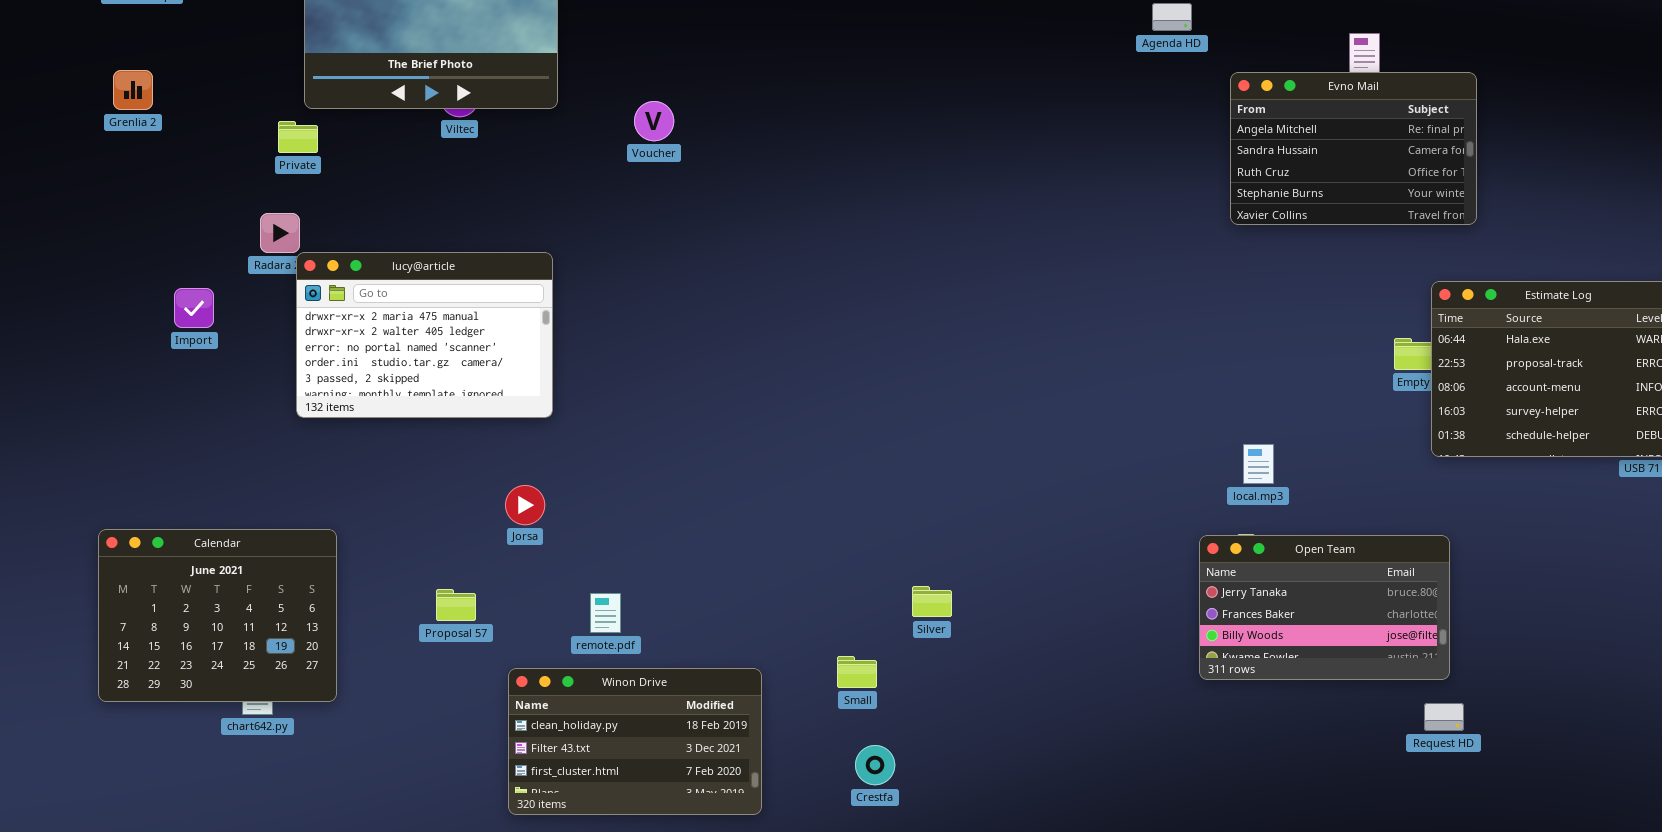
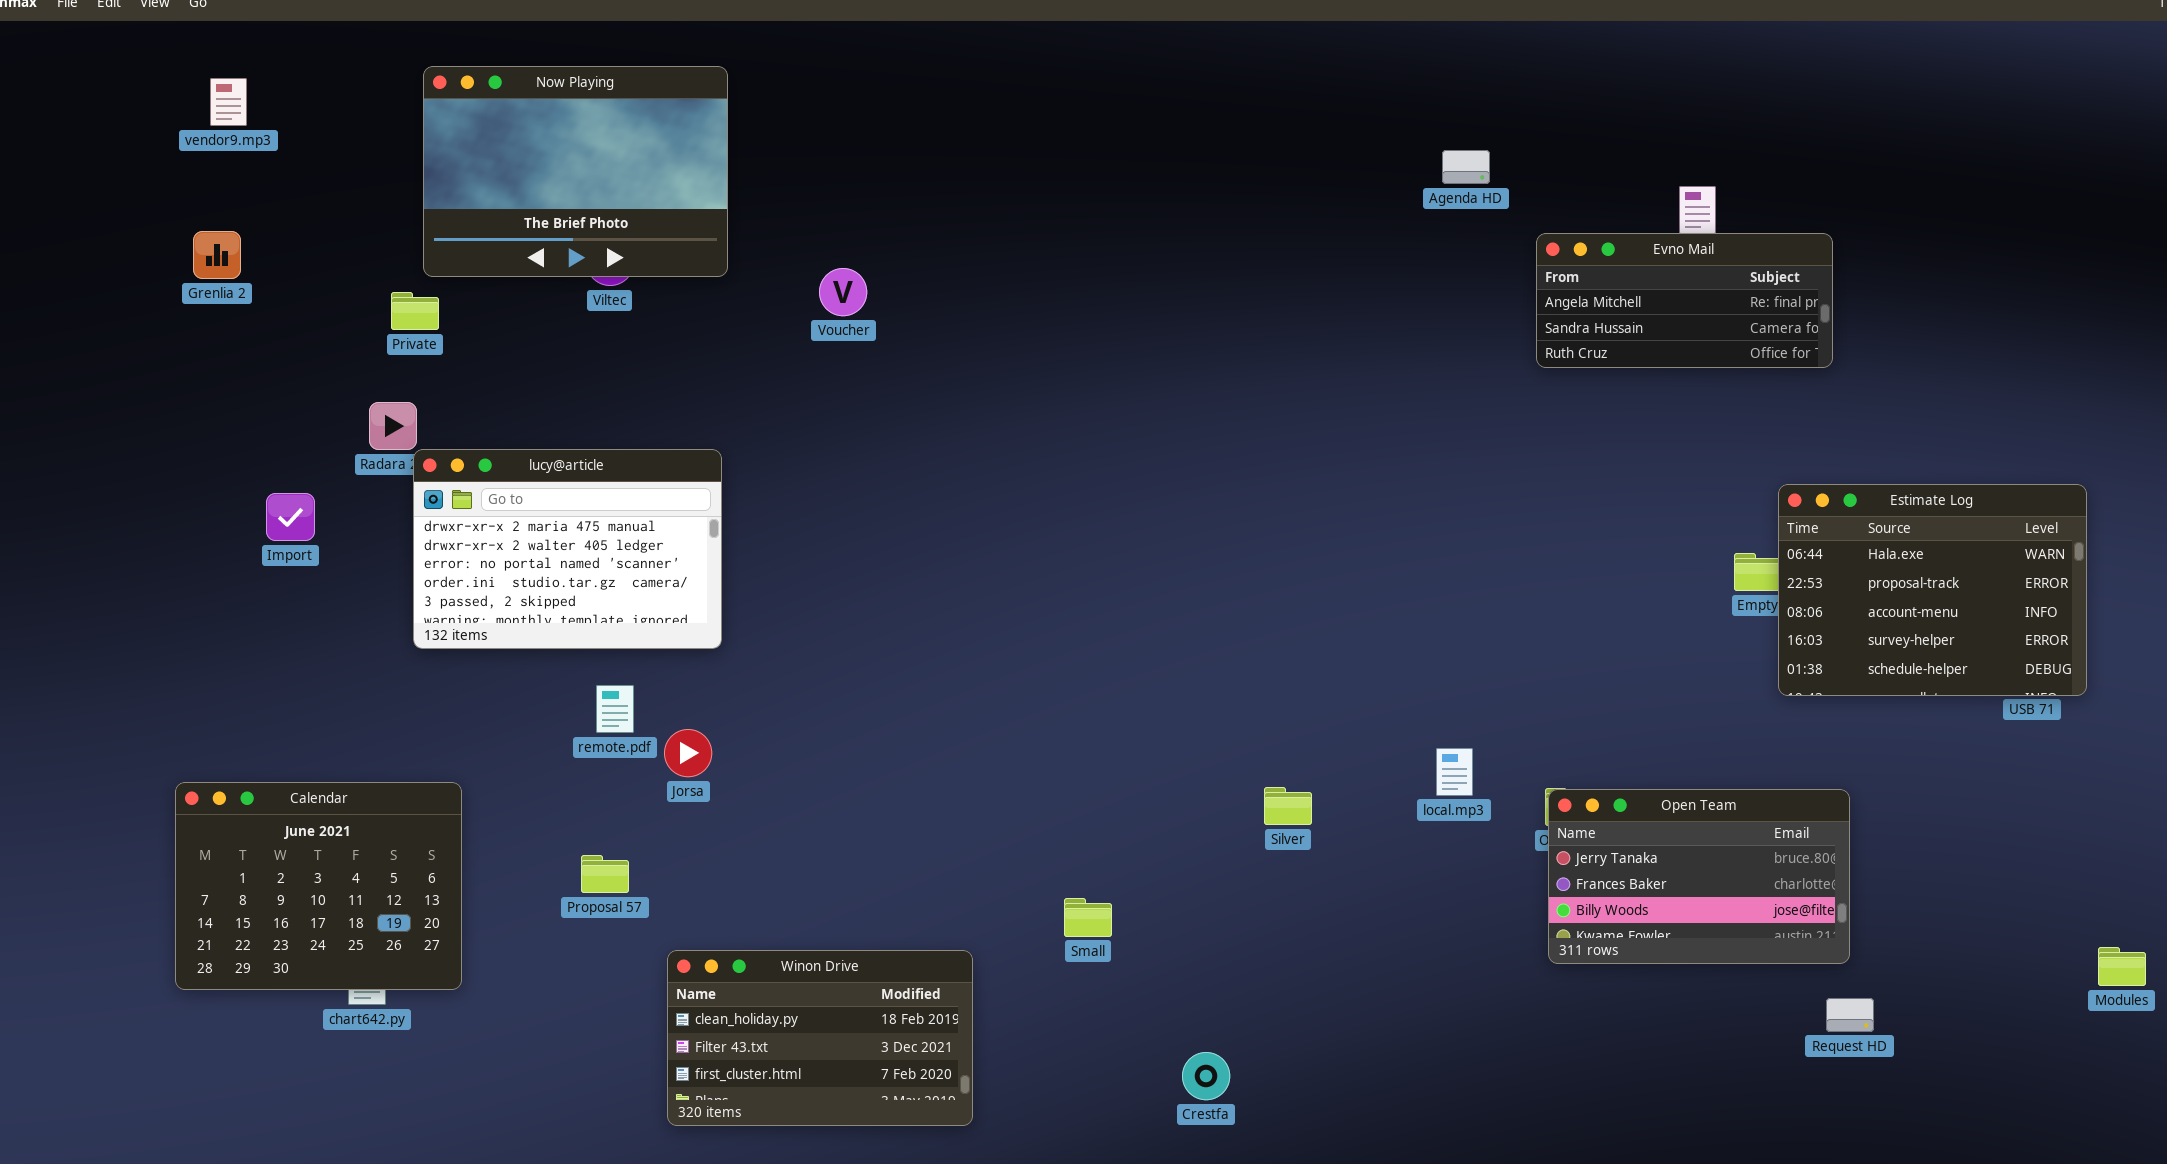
Evno Mail: [1230,72,1477,225] -> [1536,233,1833,368], resized
local.mp3: [1243,444,1274,484] -> [1436,748,1473,796], moved
Open Team: [1199,535,1450,680] -> [1548,789,1850,964], moved
Silver: [912,586,952,617] -> [1264,787,1312,825], moved
remote.pdf: [590,593,621,633] -> [596,685,634,733], moved
Small: [837,656,877,688] -> [1064,898,1112,937], moved
Request HD: [1424,703,1464,731] -> [1826,998,1874,1032], moved
Crestfa: [855,745,895,785] -> [1182,1052,1230,1100], moved

